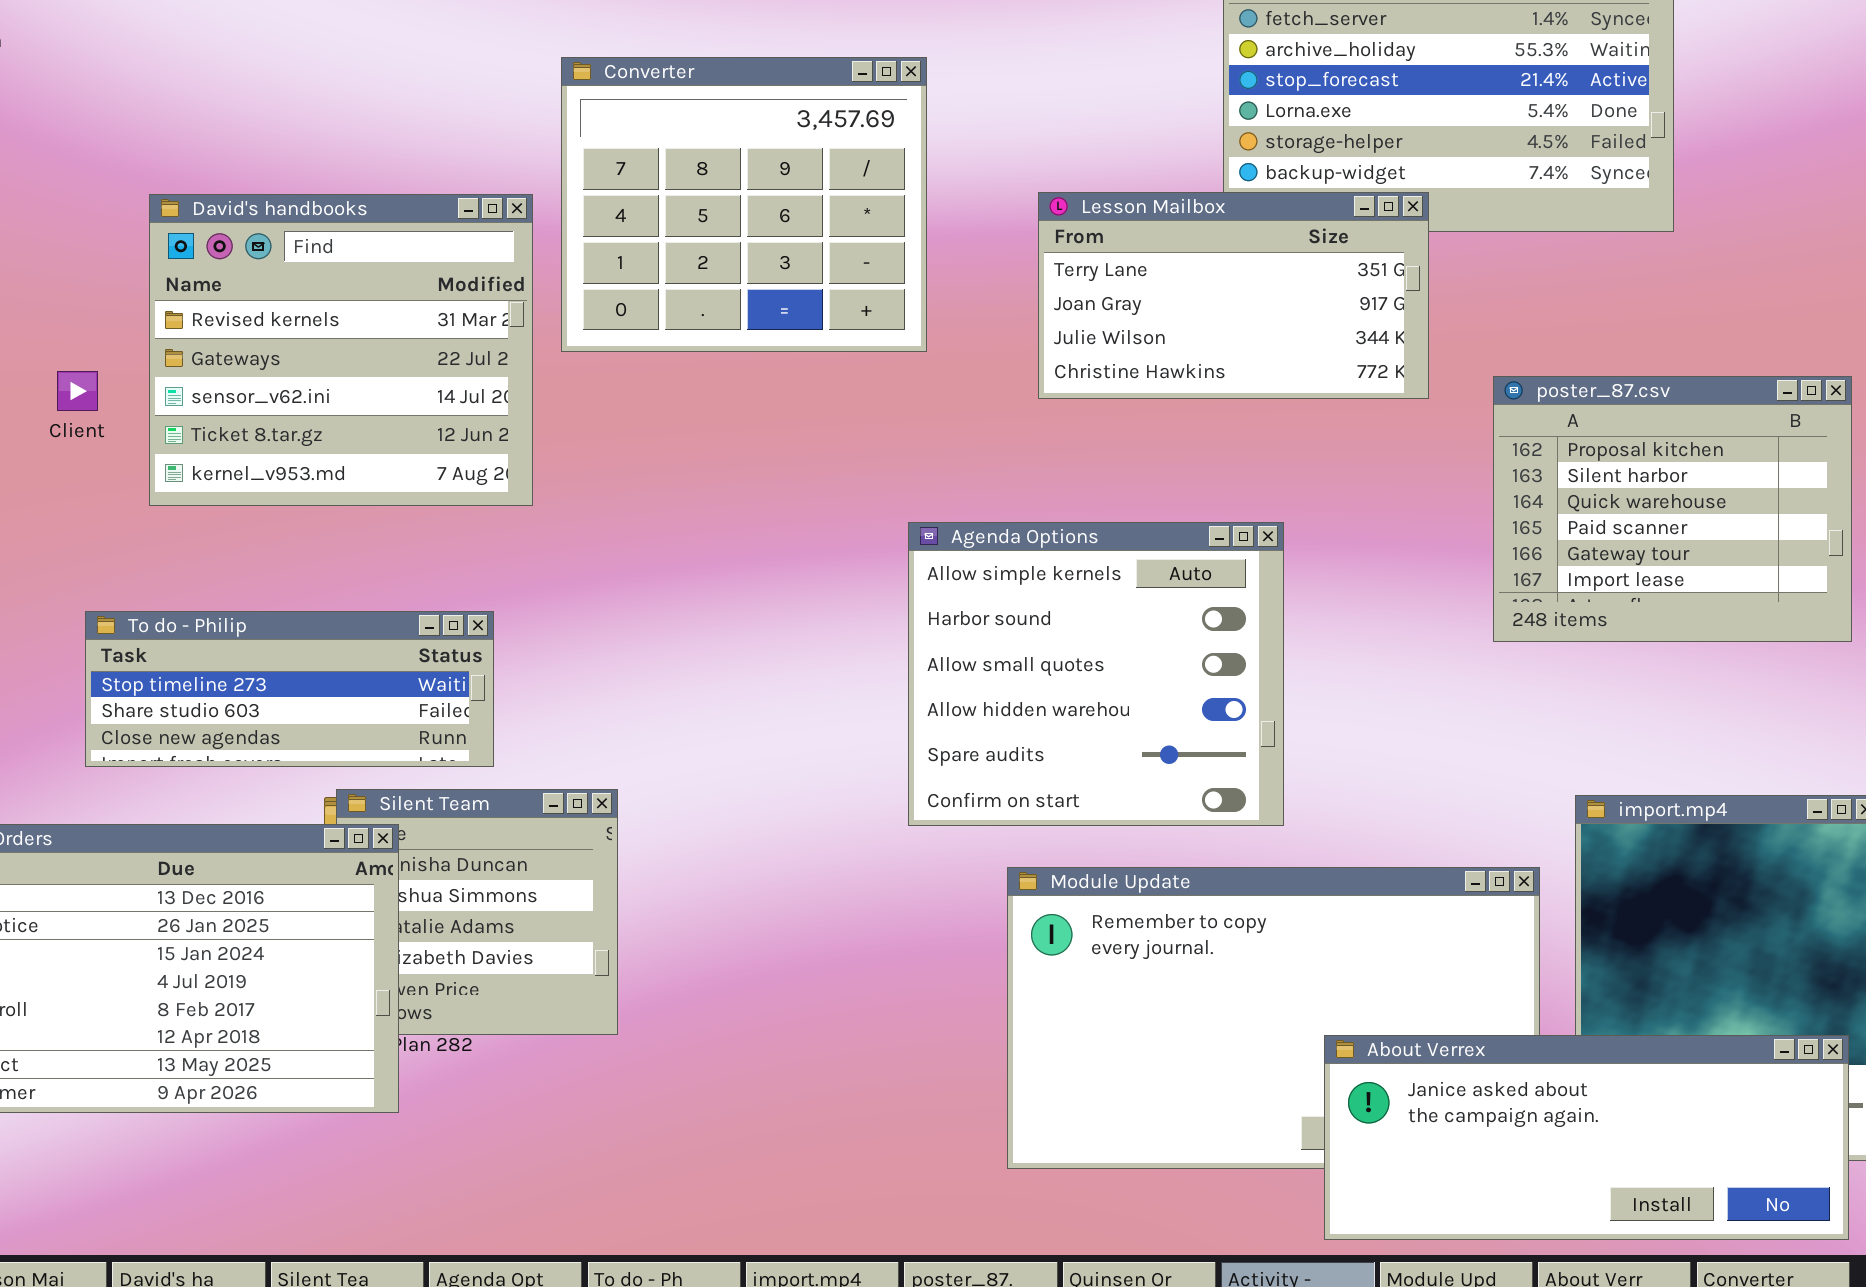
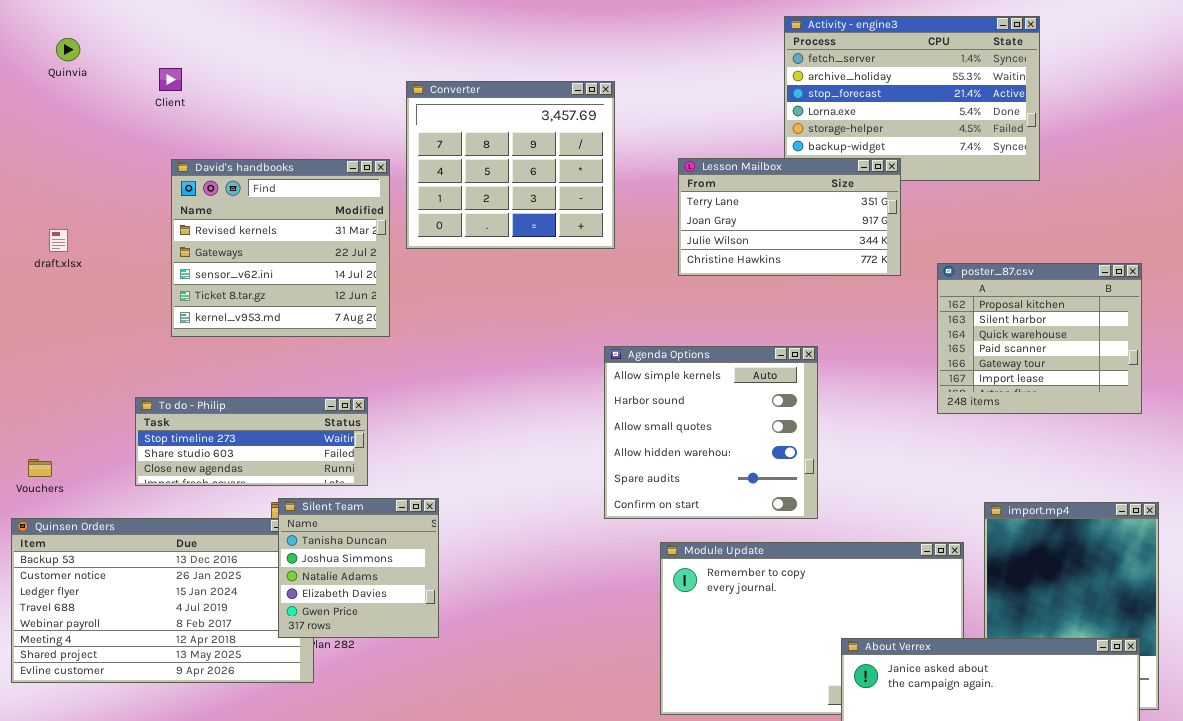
Client: [57,371,98,411] -> [159,68,182,91], moved
Silent Team: [336,789,618,1035] -> [278,498,439,638], raised

